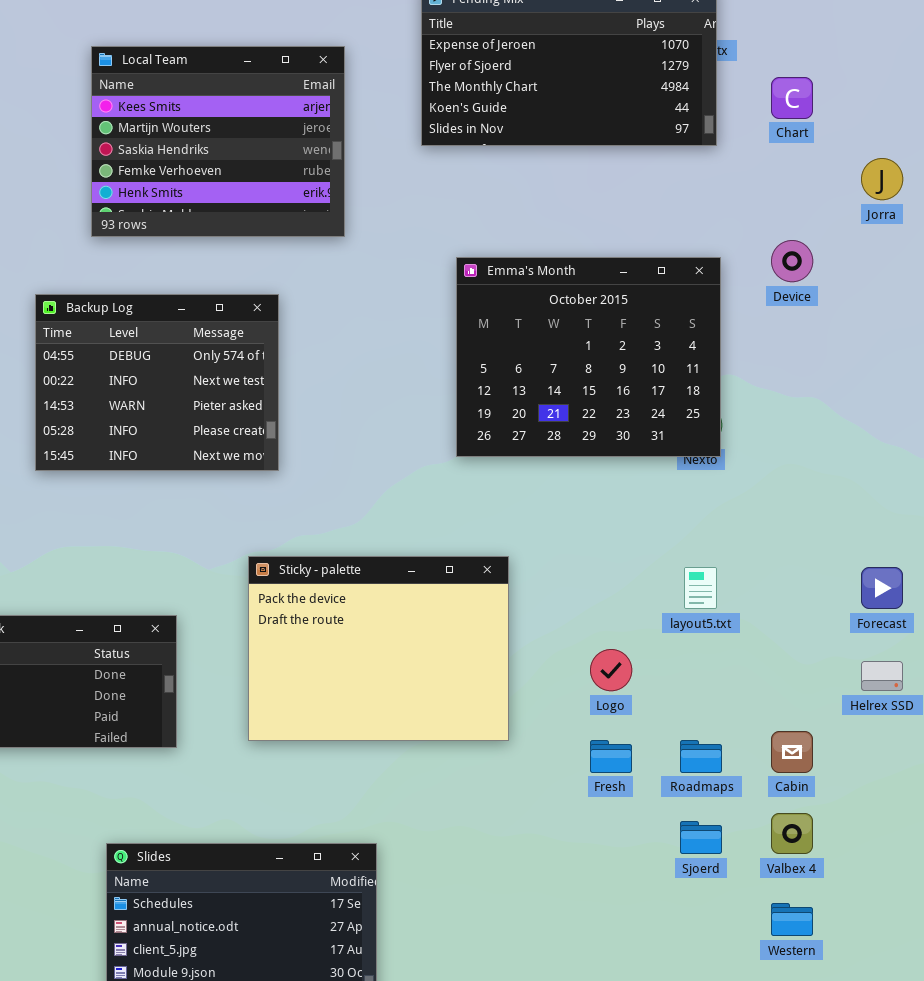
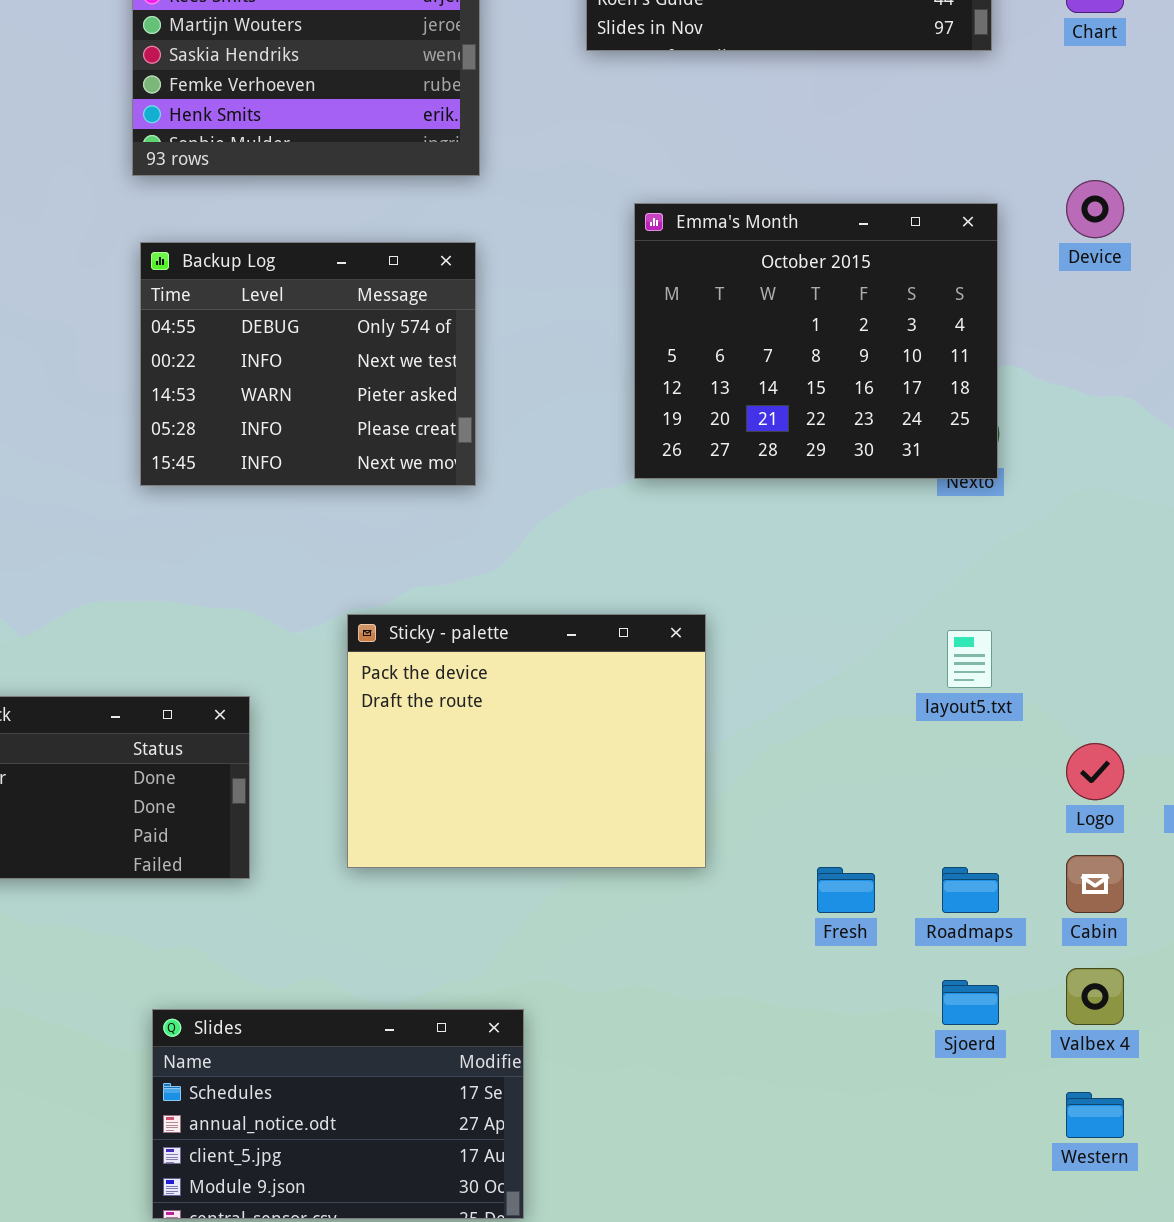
Backup Log: [35,294,279,471] -> [140,242,476,486], moved
Logo: [590,649,632,691] -> [1066,743,1124,800], moved

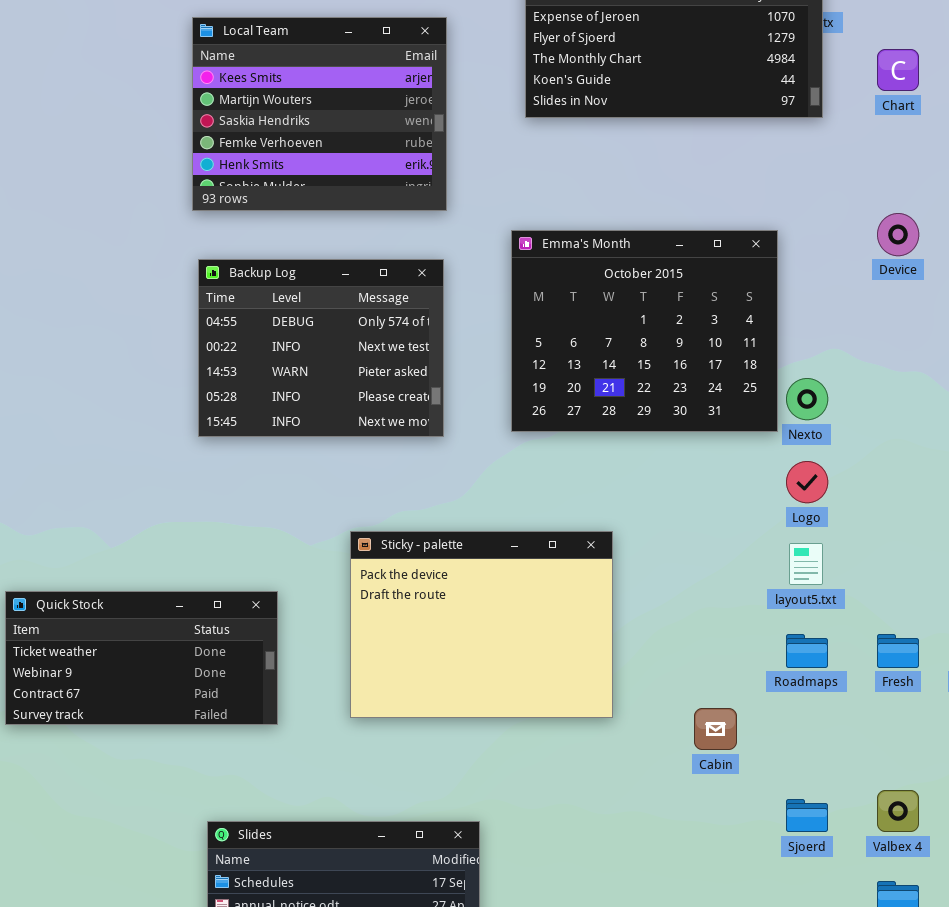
Emma's Month: [634,203,998,479] -> [511,230,778,432], moved
Logo: [1066,743,1124,800] -> [786,461,828,503], moved
Cabin: [1066,855,1124,913] -> [694,708,737,750], moved
Fresh: [817,867,875,913] -> [877,634,919,668], moved
Roadmaps: [942,867,999,913] -> [786,634,828,668], moved

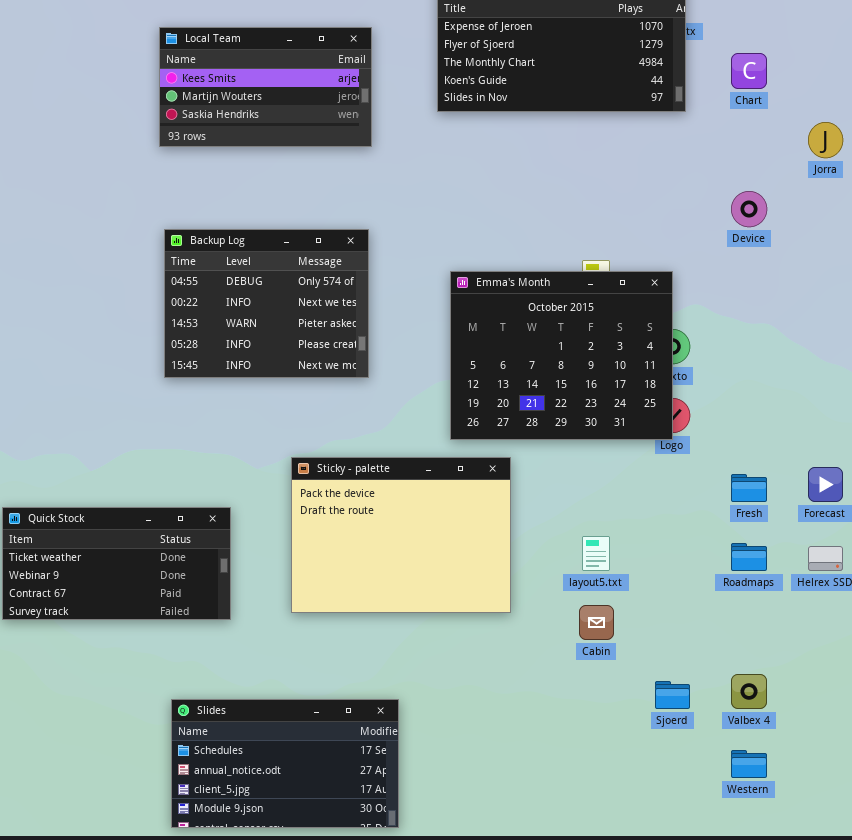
Local Team: [192,17,447,211] -> [159,27,372,147], resized
Emma's Month: [511,230,778,432] -> [450,271,673,440], moved
layout5.txt: [789,543,823,585] -> [582,536,610,571], moved
Roadmaps: [786,634,828,668] -> [731,543,767,571], moved
Fresh: [877,634,919,668] -> [731,474,767,502], moved

